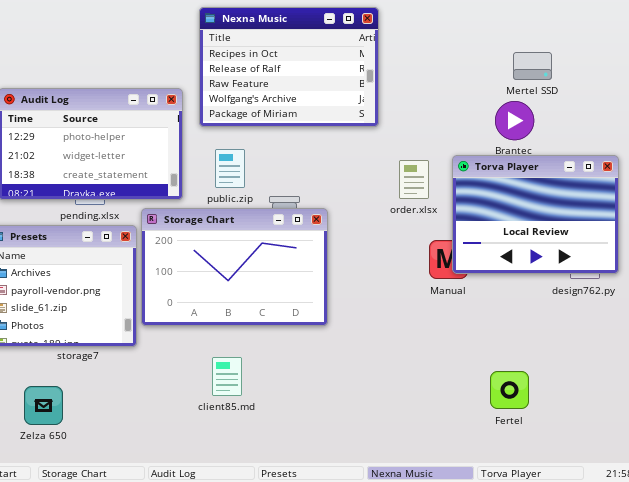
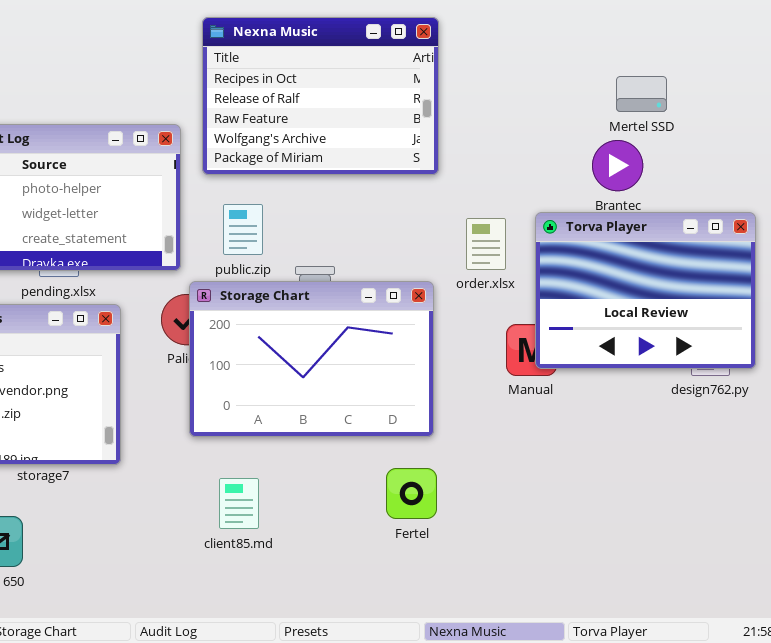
Storage Chart: [141,208,328,326] -> [189,281,434,437], moved
Fertel: [490,371,529,409] -> [386,468,437,519], moved

